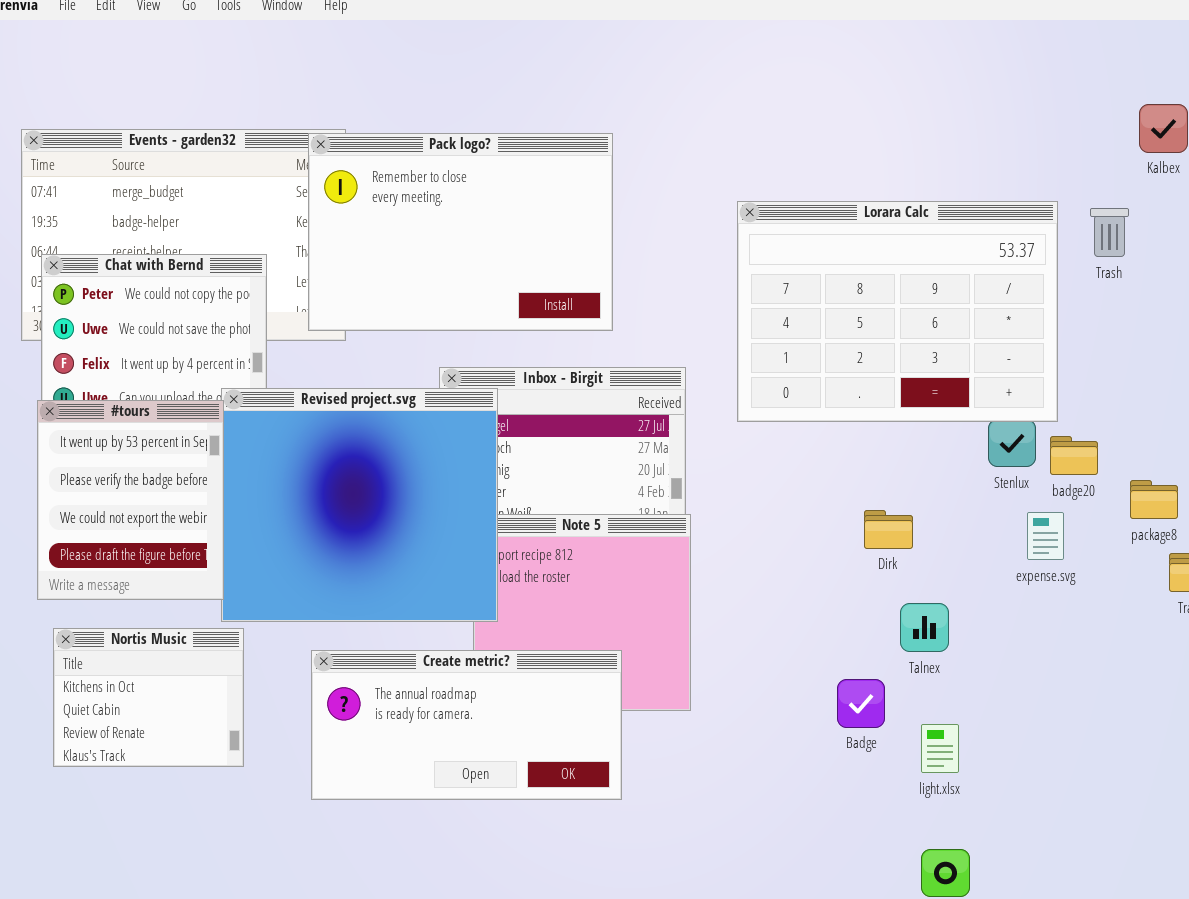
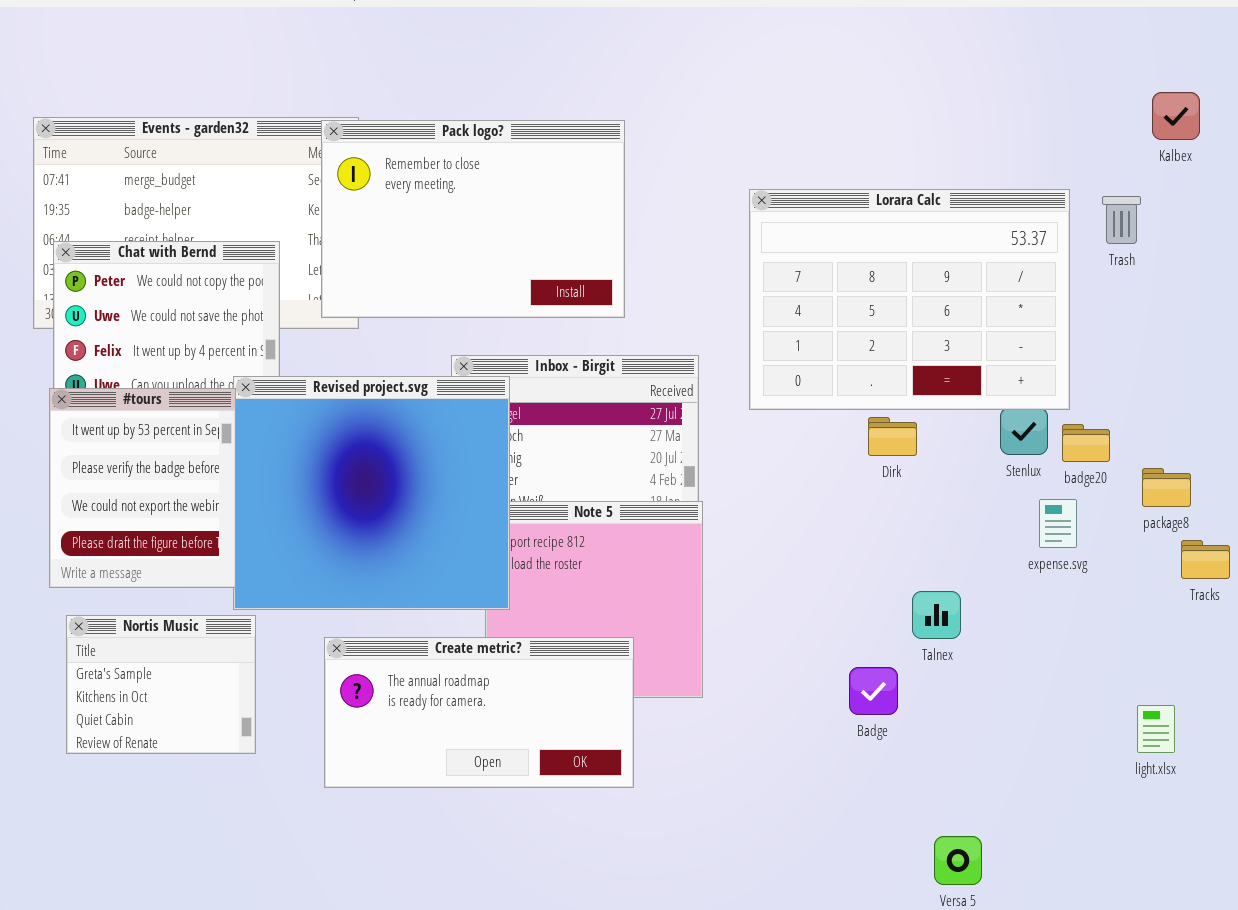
Dirk: [864,510,913,549] -> [868,417,917,456], moved
Nortis Music: [53,628,244,767] -> [66,615,256,754], scrolled up 1 row
light.xlsx: [921,724,959,773] -> [1137,705,1175,753], moved

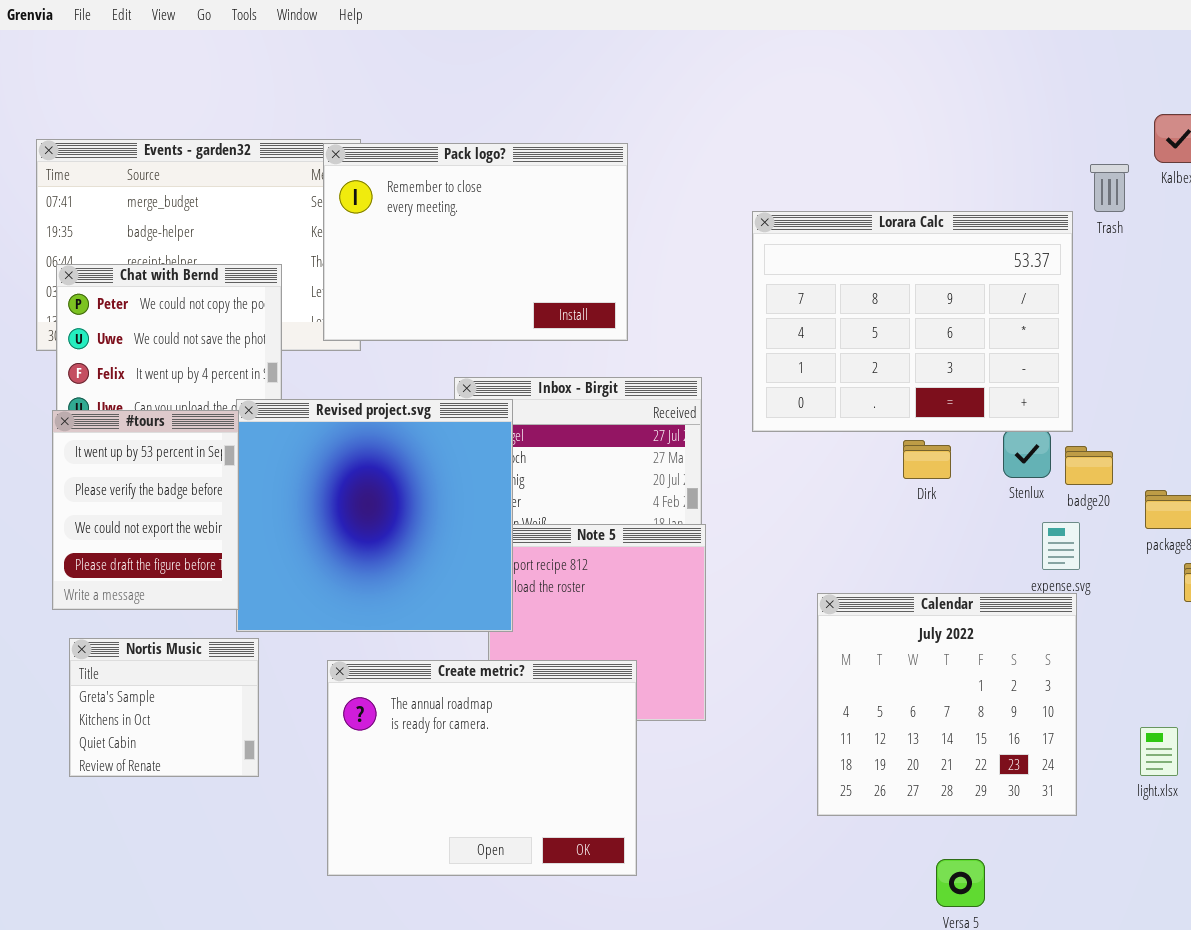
Trash: [1102,196,1141,244] -> [1090,164,1129,212], moved
Dirk: [868,417,917,456] -> [903,440,951,479], moved
Calendar: none -> [817,593,1077,816], opened
Create metric?: [324,637,634,788] -> [327,660,637,876], resized

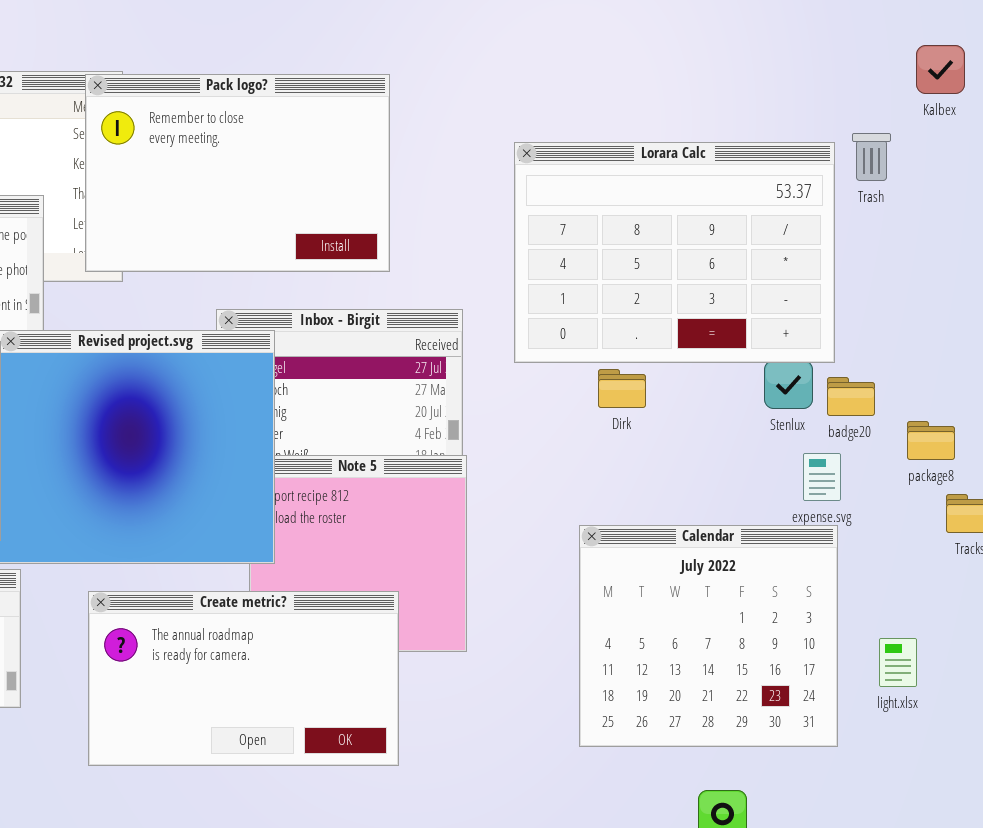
Trash: [1090,164,1129,212] -> [852,133,891,181], moved
Dirk: [903,440,951,479] -> [598,369,646,408], moved
Create metric?: [327,660,637,876] -> [88,591,399,766], resized
light.xlsx: [1140,727,1178,776] -> [879,638,917,687], moved

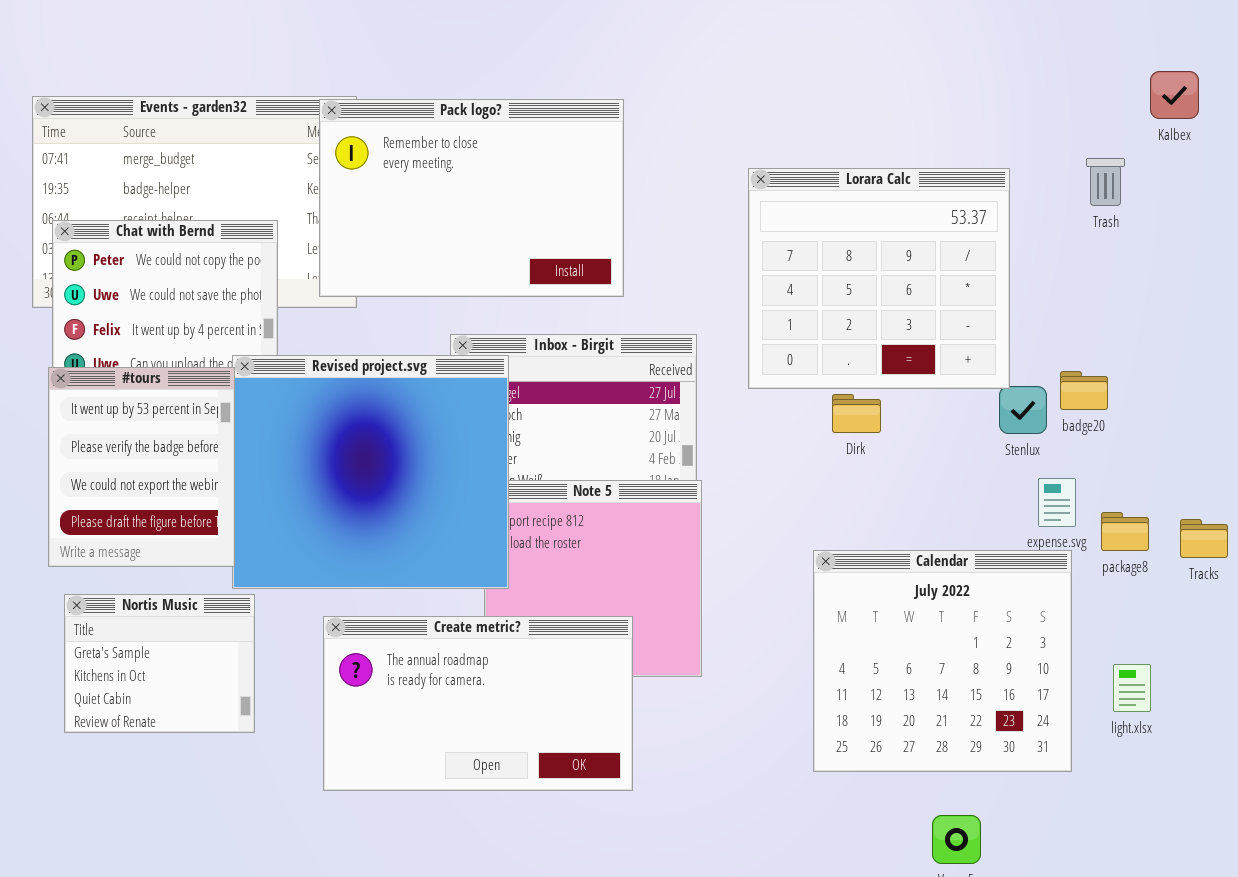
Lorara Calc: [514,142,835,363] -> [748,168,1010,389], resized
badge20: [827,377,875,416] -> [1060,371,1108,410], moved
package8: [907,421,955,460] -> [1101,512,1149,551], moved

